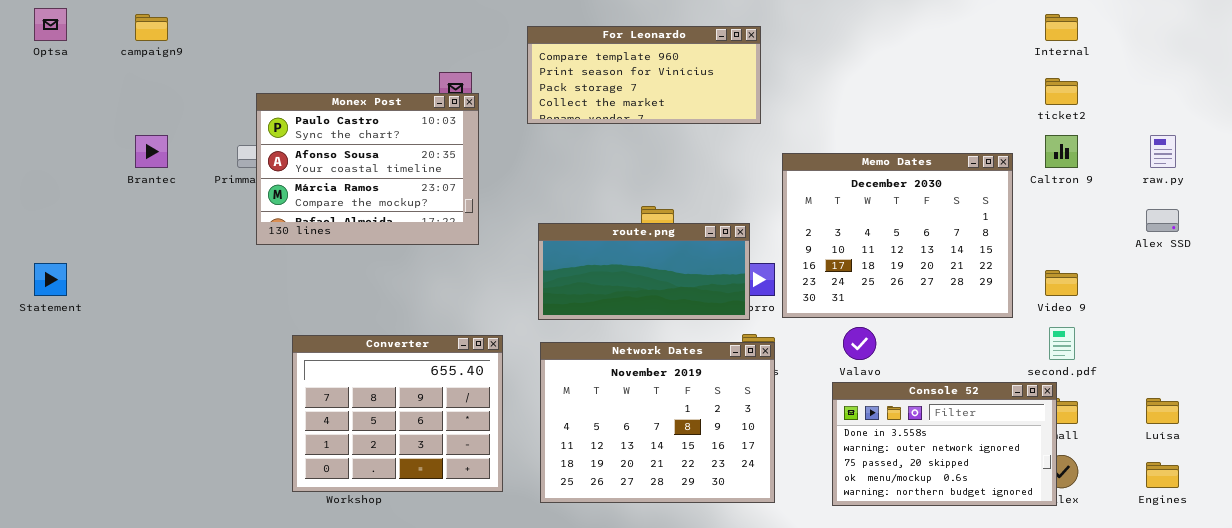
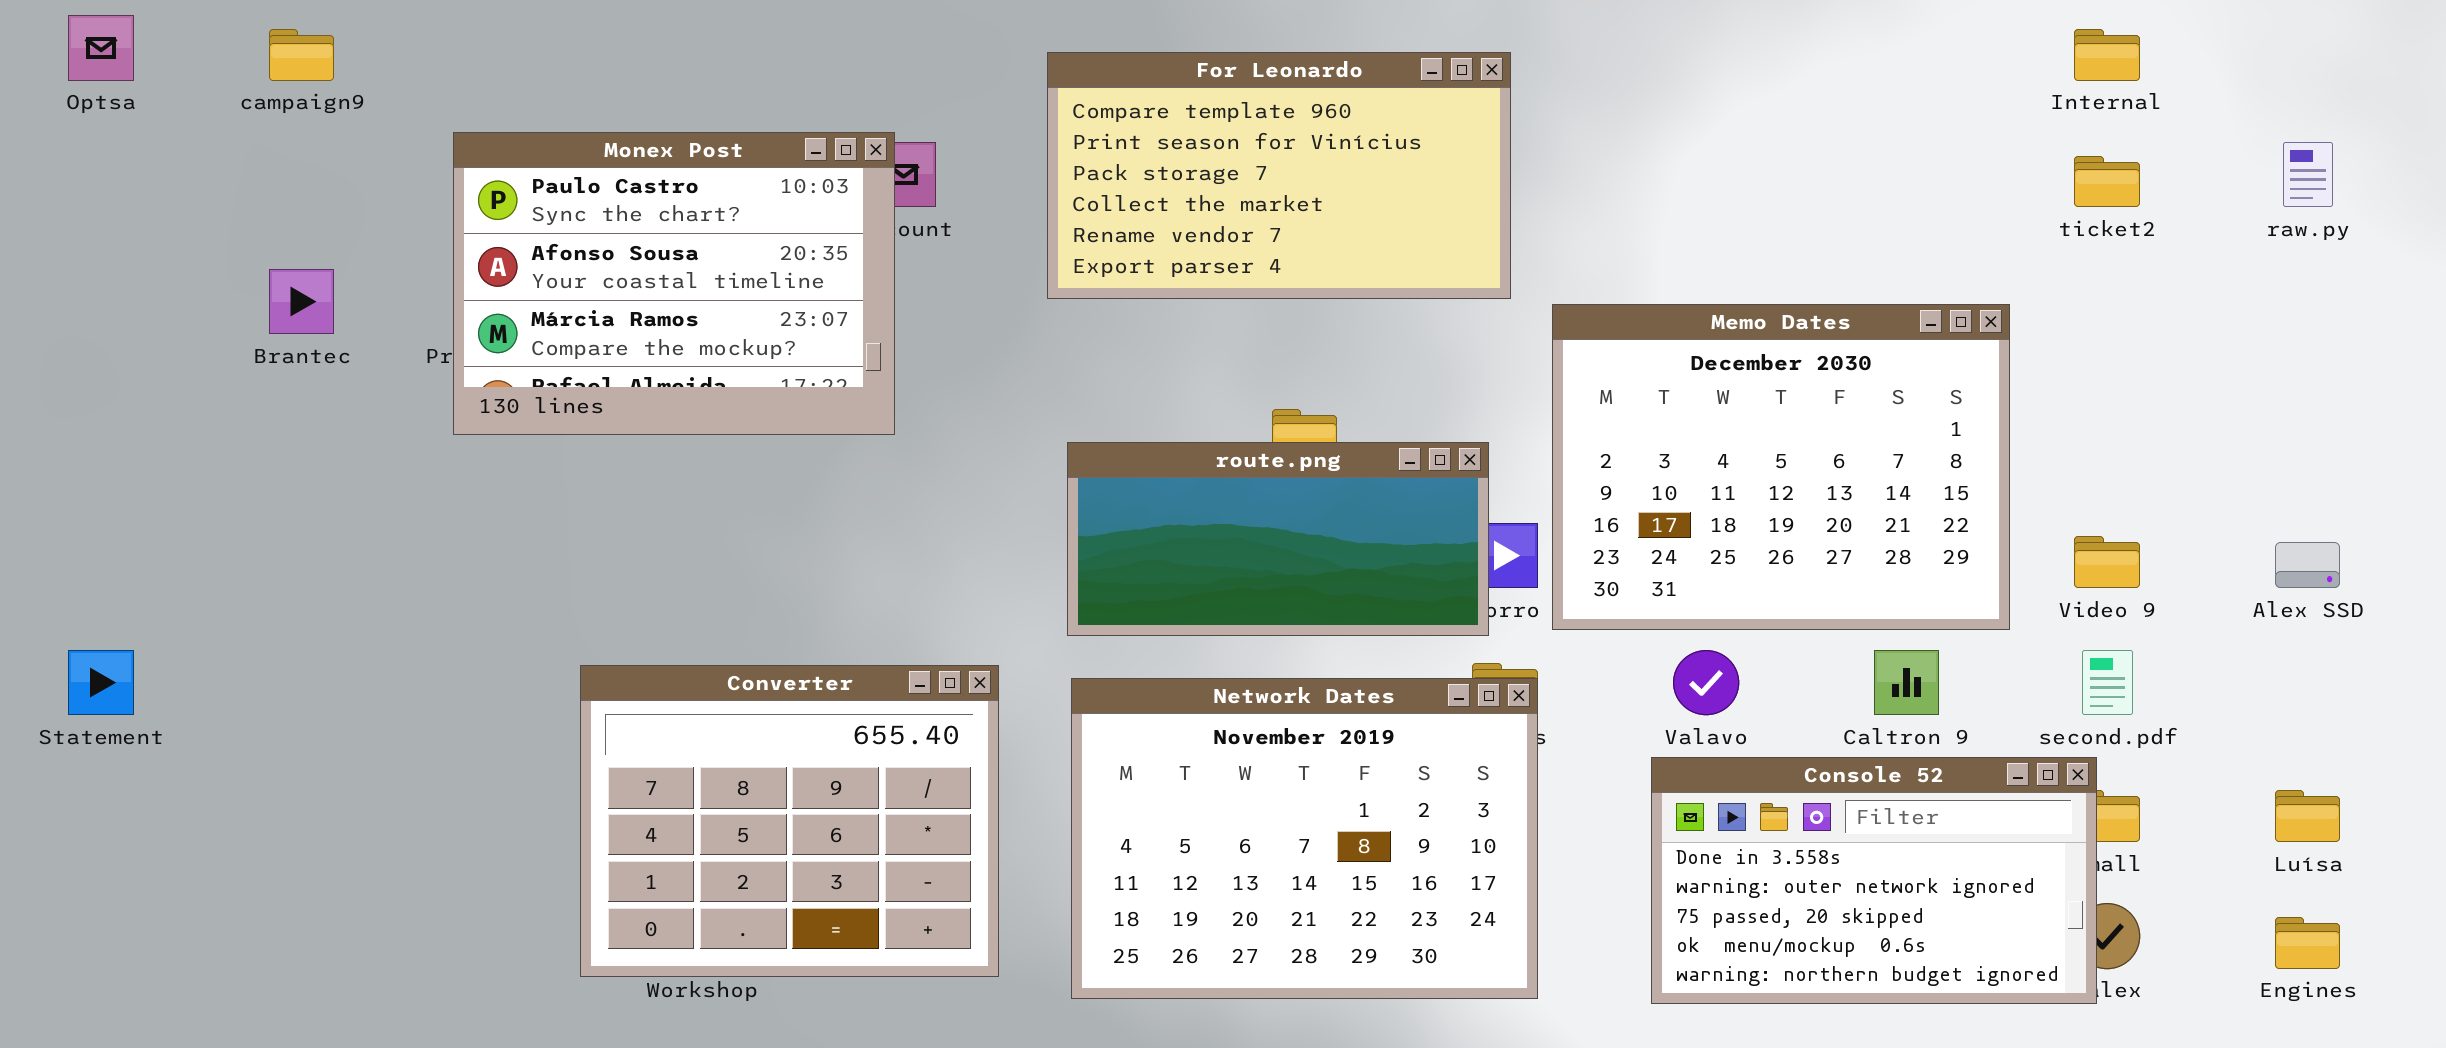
For Leonardo: [527,26,761,124] -> [1047,52,1511,299], resized
Monex Post: [256,93,479,245] -> [453,132,895,435], moved
Caltron 9: [1045,135,1078,168] -> [1874,650,1939,715], moved
raw.py: [1150,135,1176,168] -> [2283,142,2333,207], moved
Alex SSD: [1146,209,1179,232] -> [2275,542,2340,588], moved
Statement: [34,263,67,296] -> [68,650,134,715], moved

